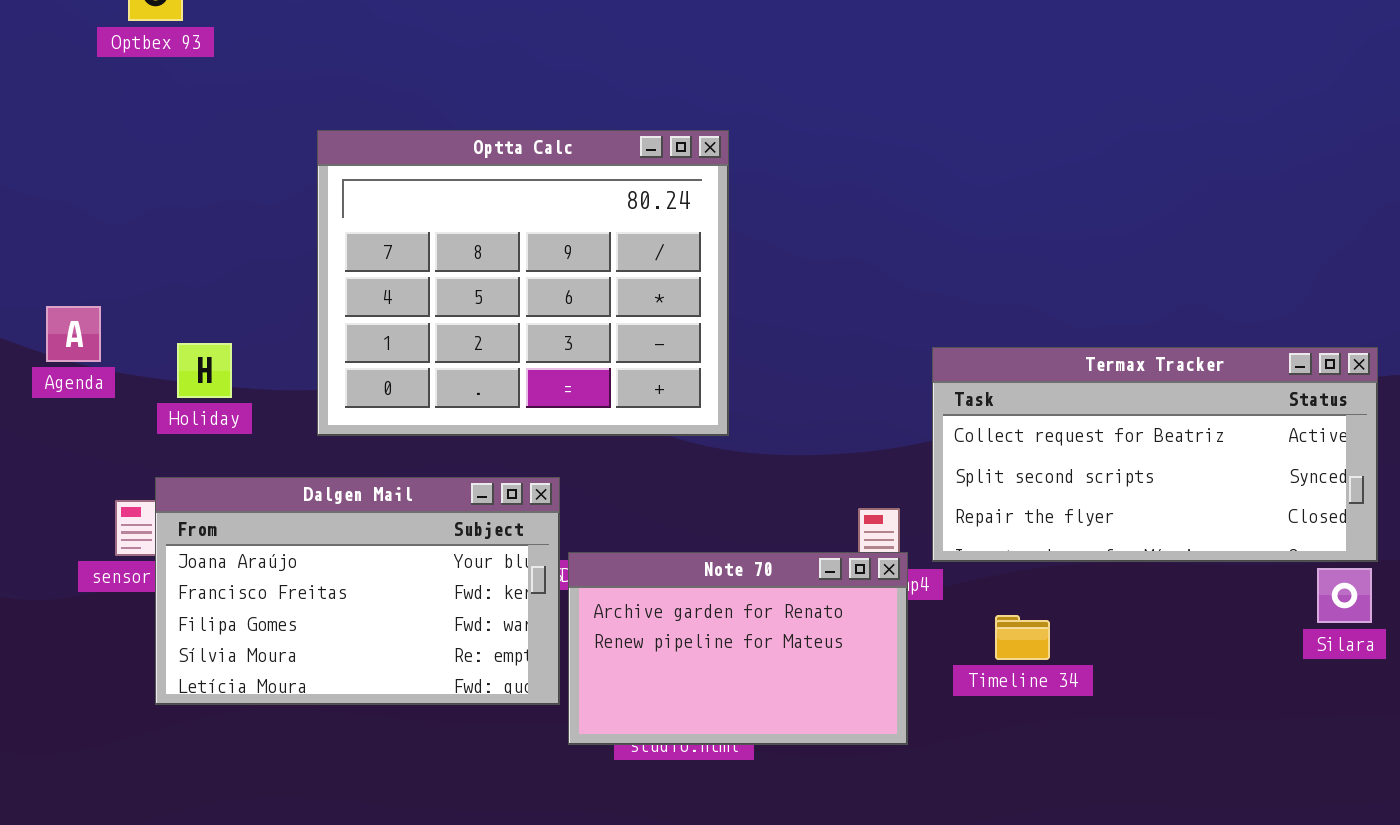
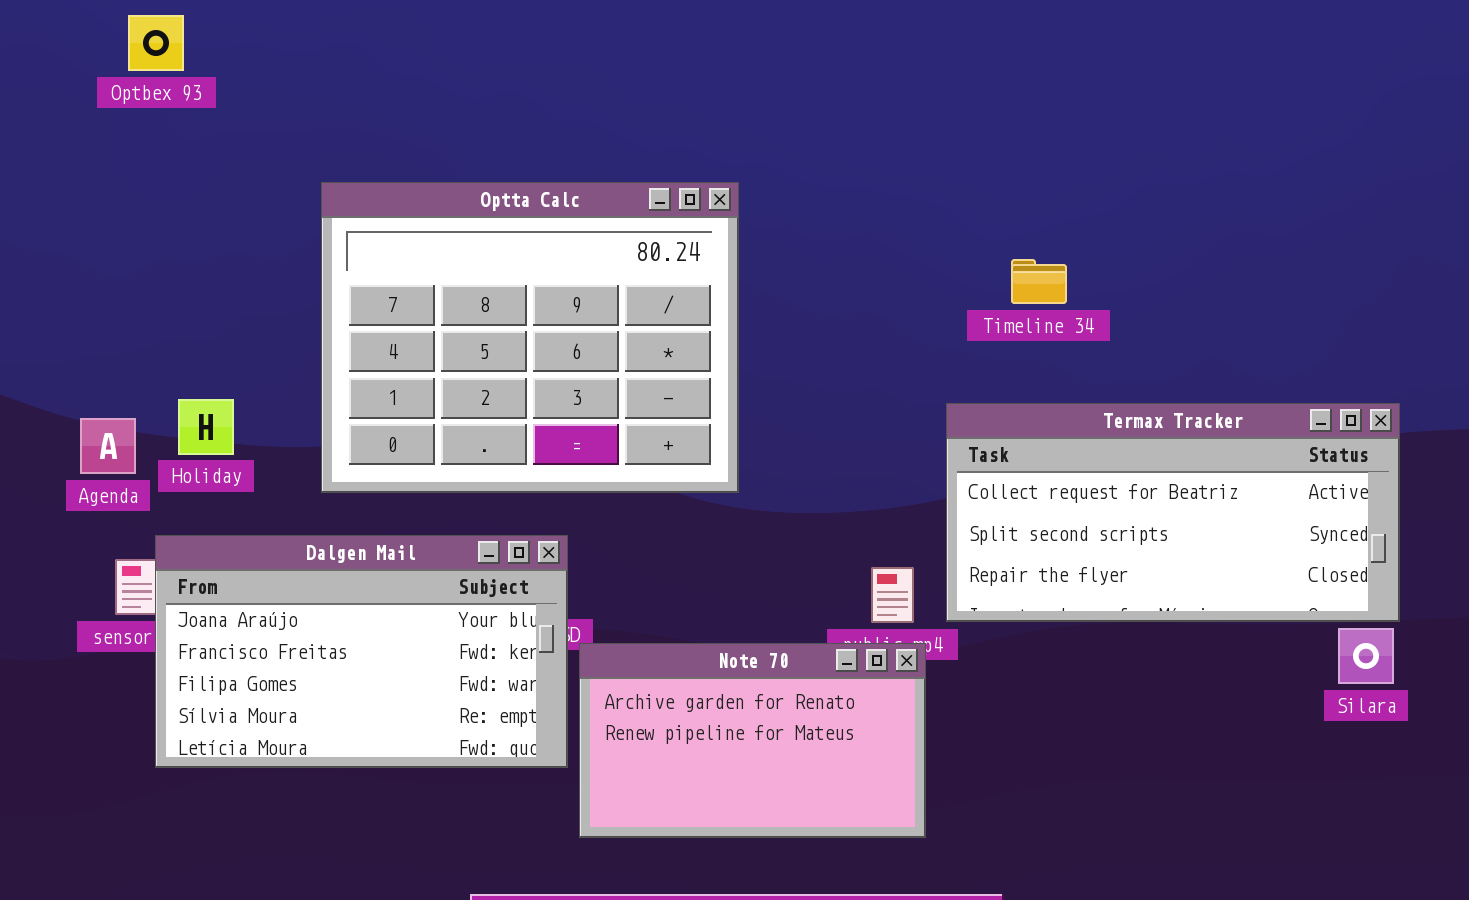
Agenda: [46,306,101,362] -> [80,418,136,474], moved
Note 70: [568,552,908,745] -> [579,643,926,838], moved
Timeline 34: [995,615,1050,660] -> [1011,259,1067,304], moved

